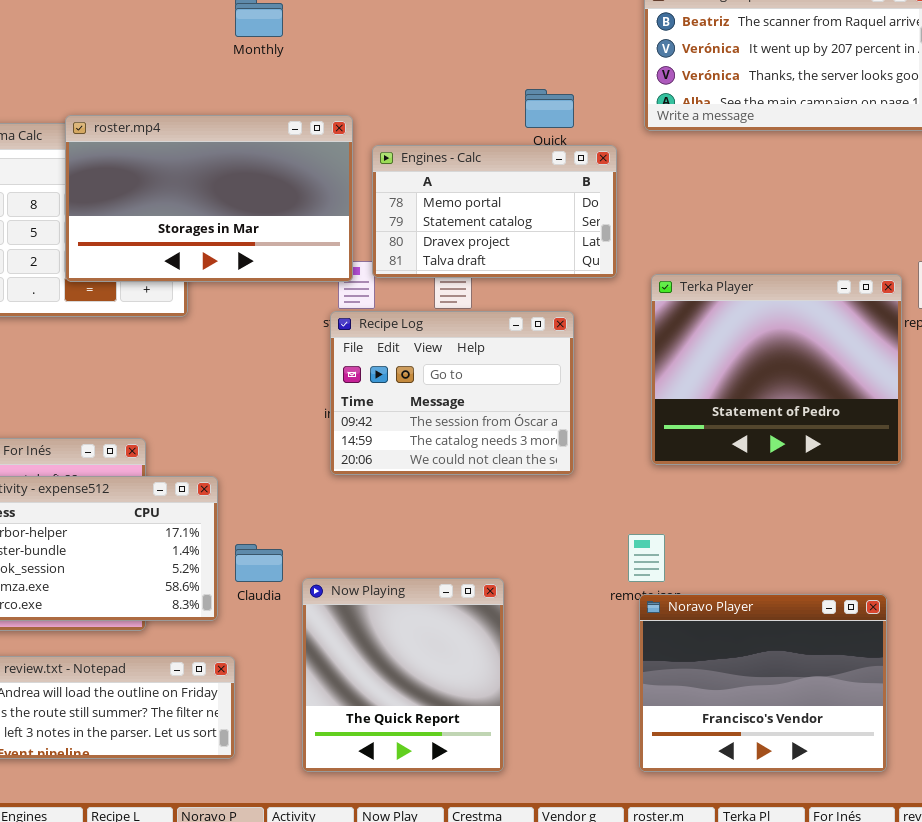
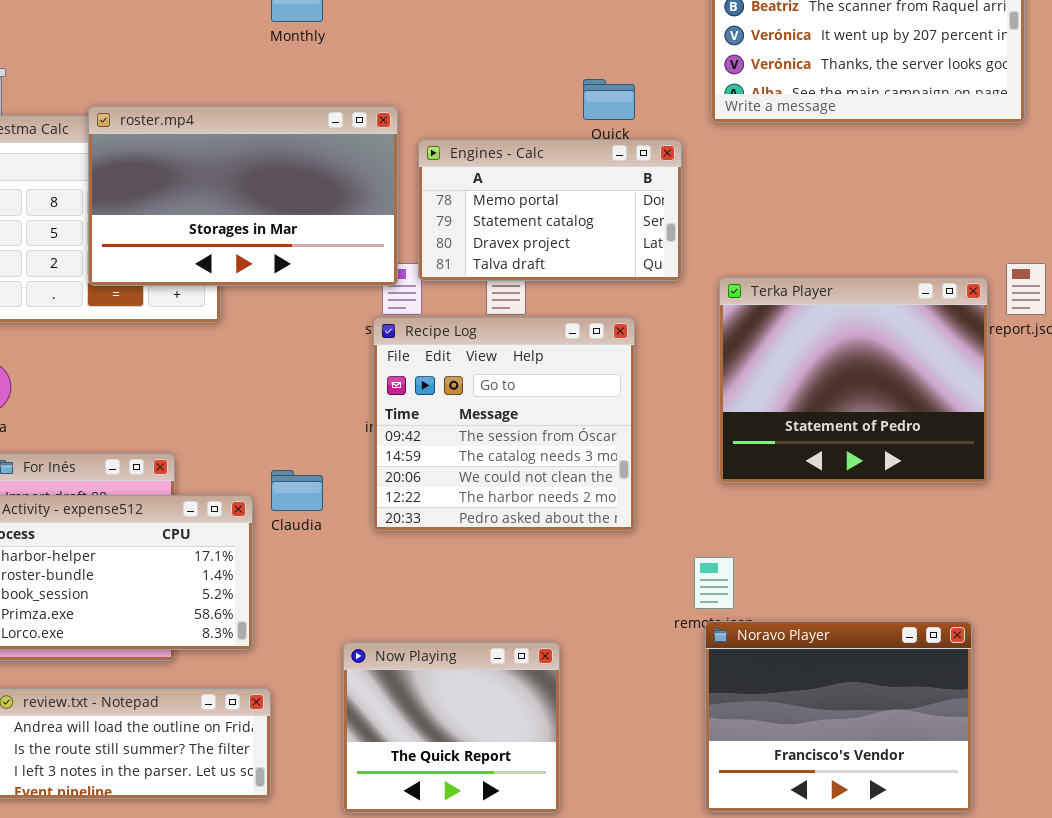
Recipe Log: [330,311,574,475] -> [373,317,635,531], resized
Claudia: [235,544,283,582] -> [271,470,323,511], moved
Now Playing: [302,578,504,772] -> [343,642,560,813], resized

